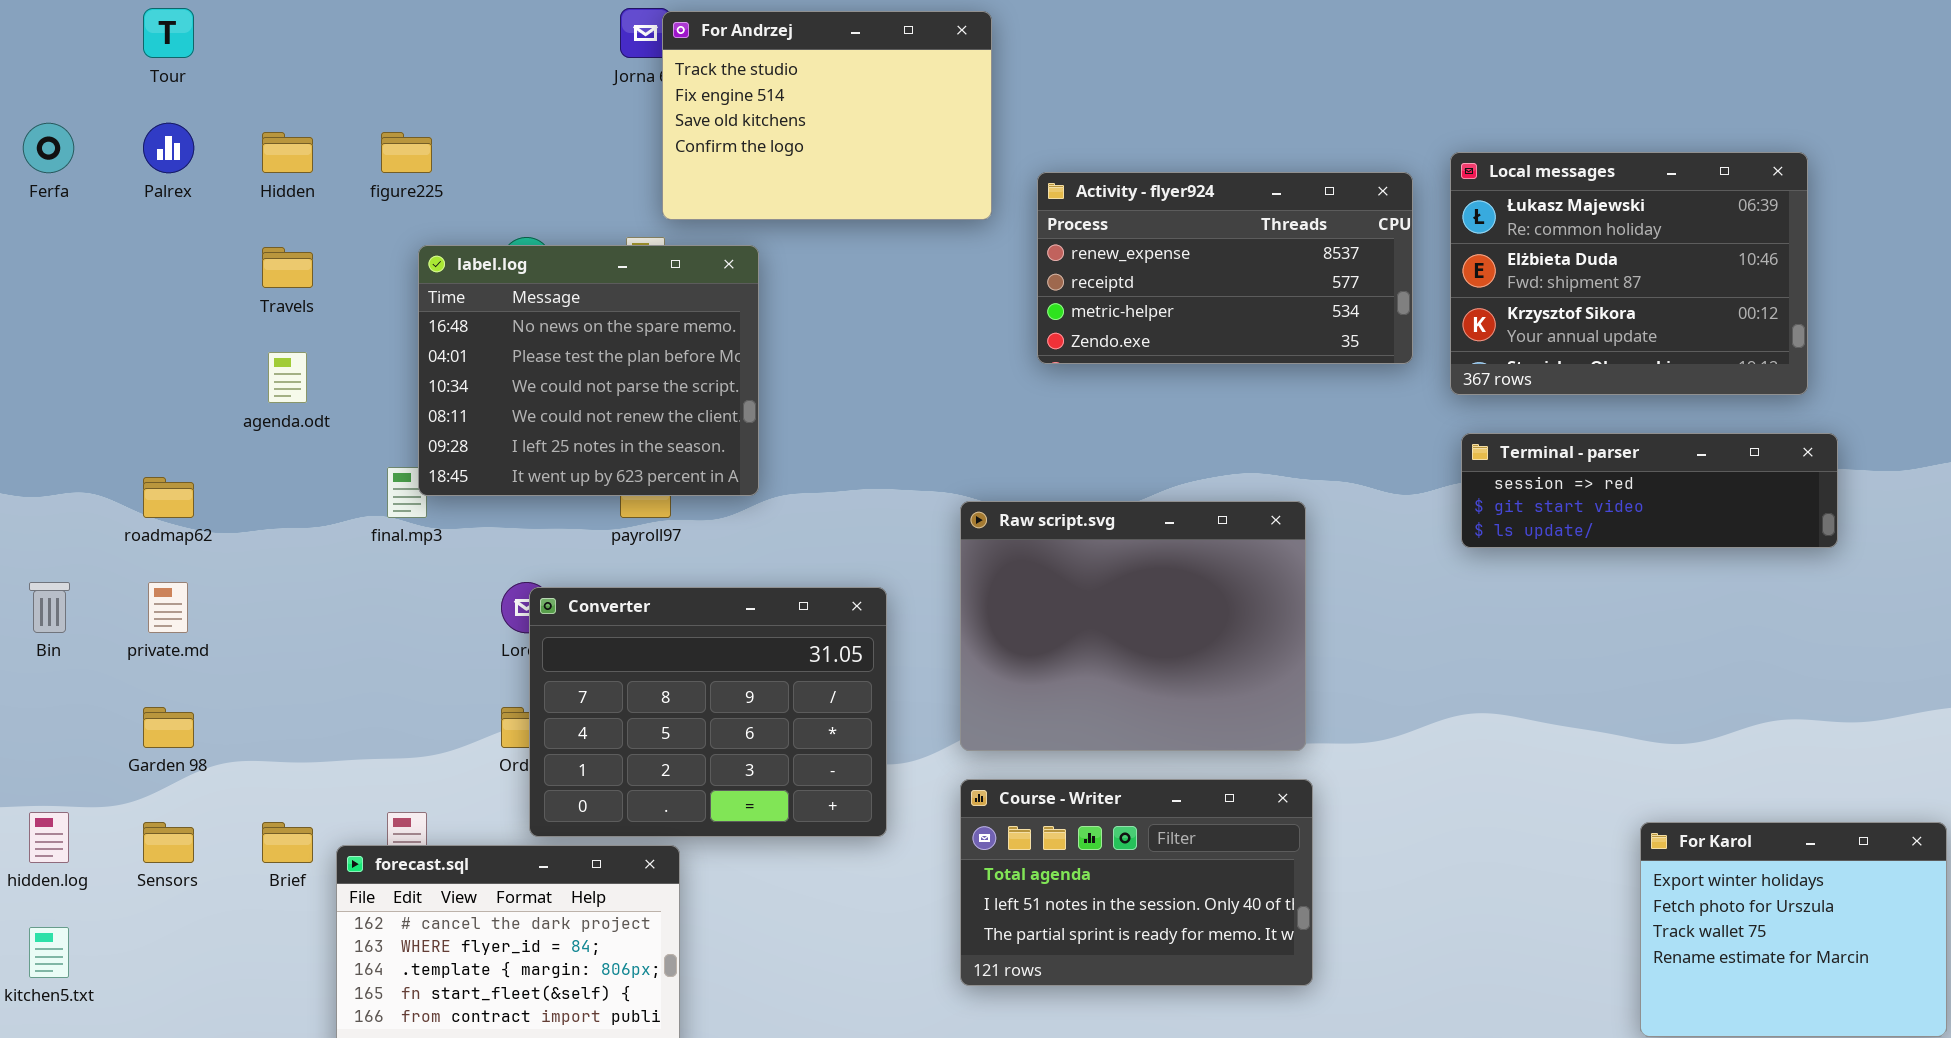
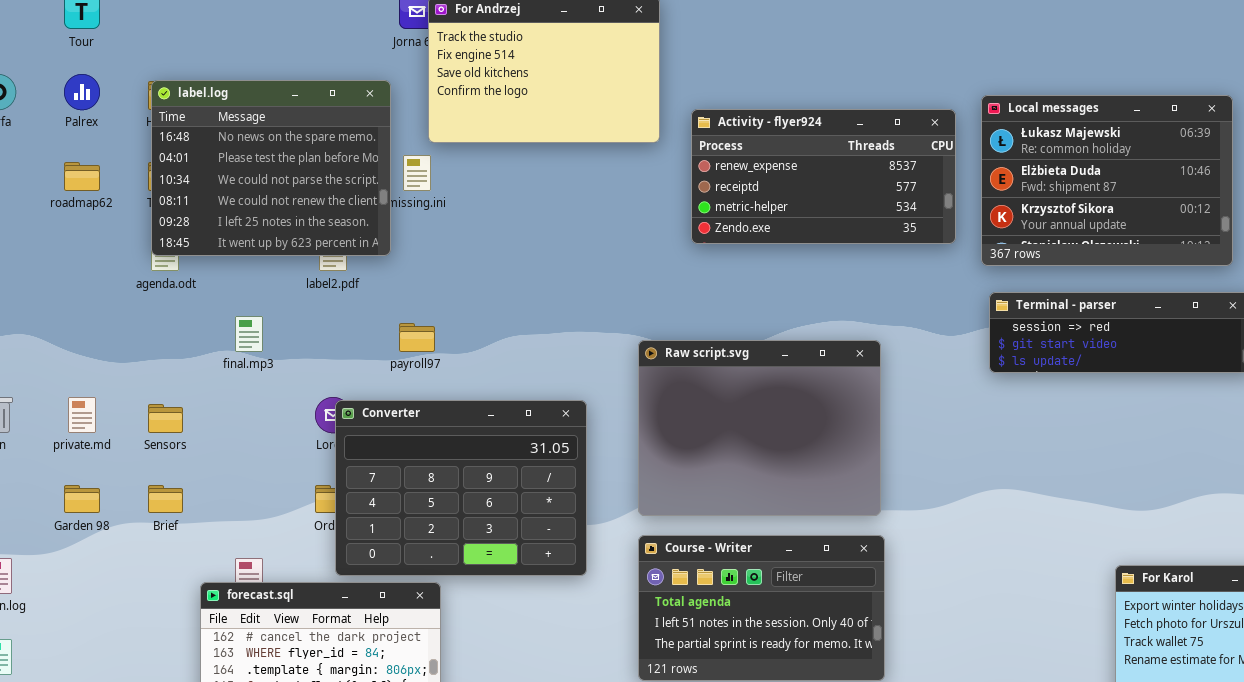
label.log: [418,245,759,496] -> [151,80,391,256], moved
roadmap62: [143,477,194,518] -> [64,162,100,191], moved
Sensors: [143,822,194,863] -> [148,404,183,433], moved
Brief: [262,822,313,863] -> [148,485,183,513], moved

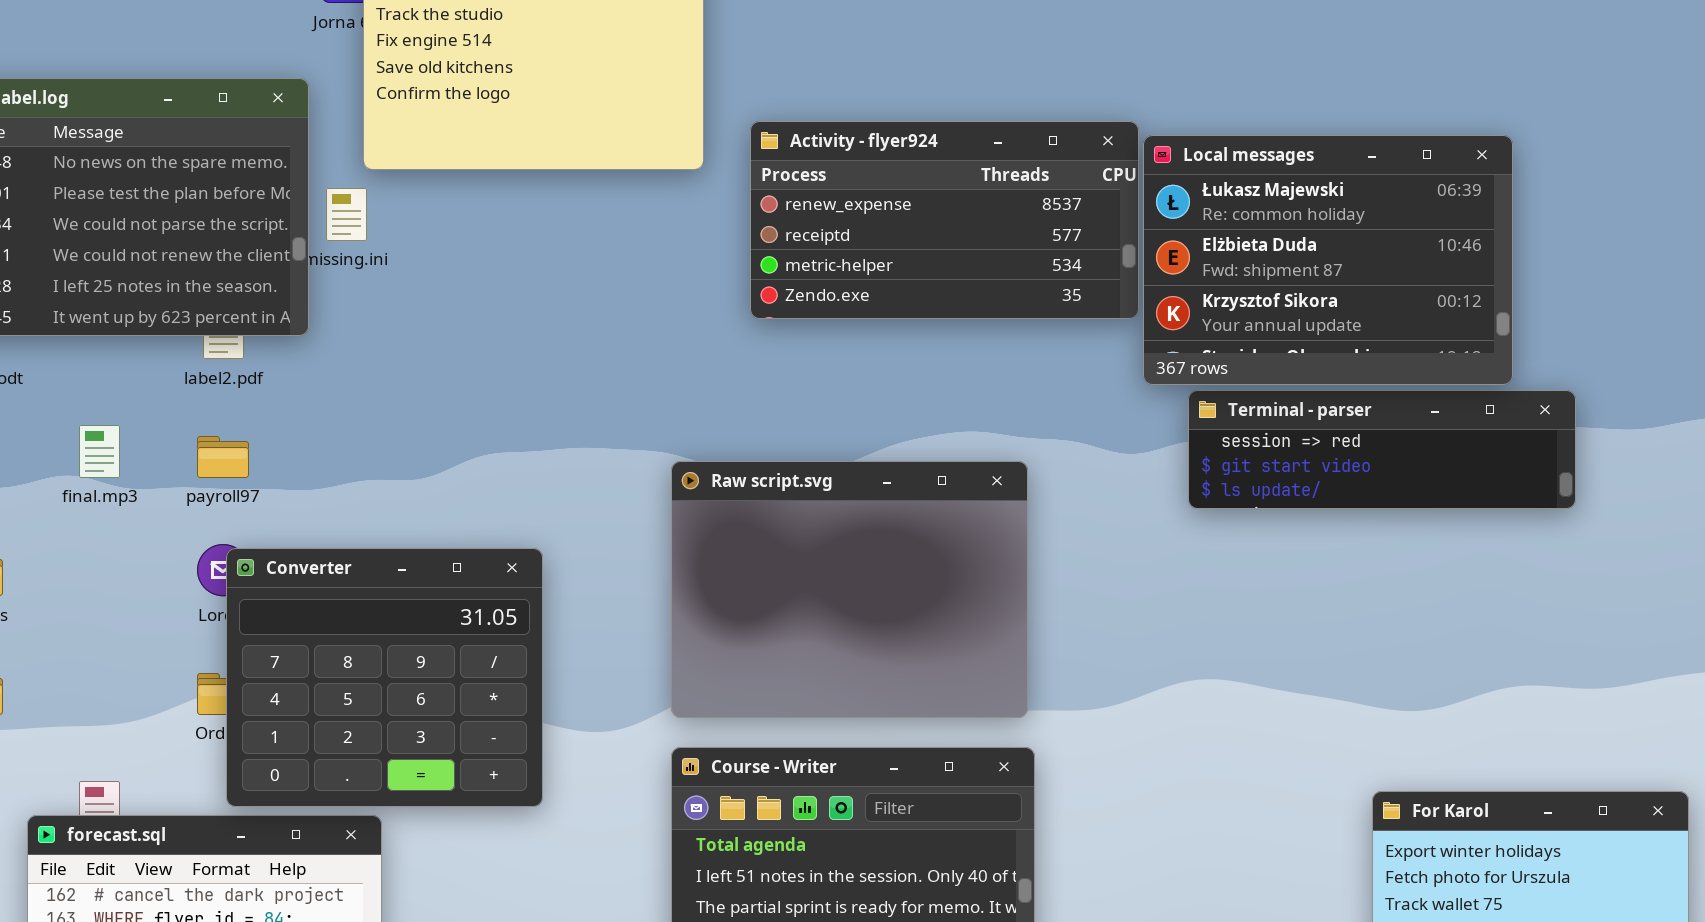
Local messages: [981,95,1233,266] -> [1143,135,1513,385], moved
payroll97: [399,323,435,352] -> [197,436,249,478], moved
Converter: [335,400,587,576] -> [226,548,543,807], resized

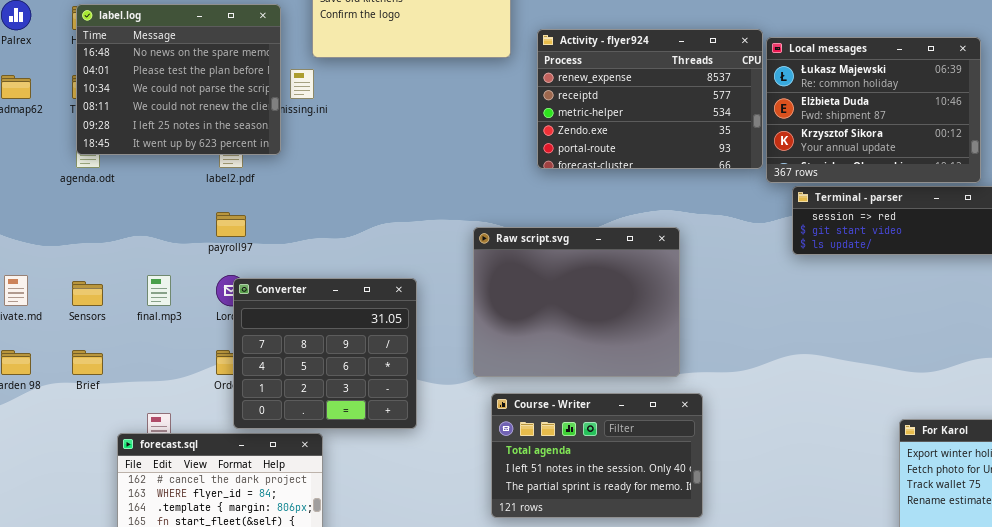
Activity - flyer924: [750,121,1139,319] -> [537,29,763,169], resized
final.mp3: [79,425,120,478] -> [147,275,171,306], moved
Raw script.svg: [671,461,1028,718] -> [473,227,680,377], moved

